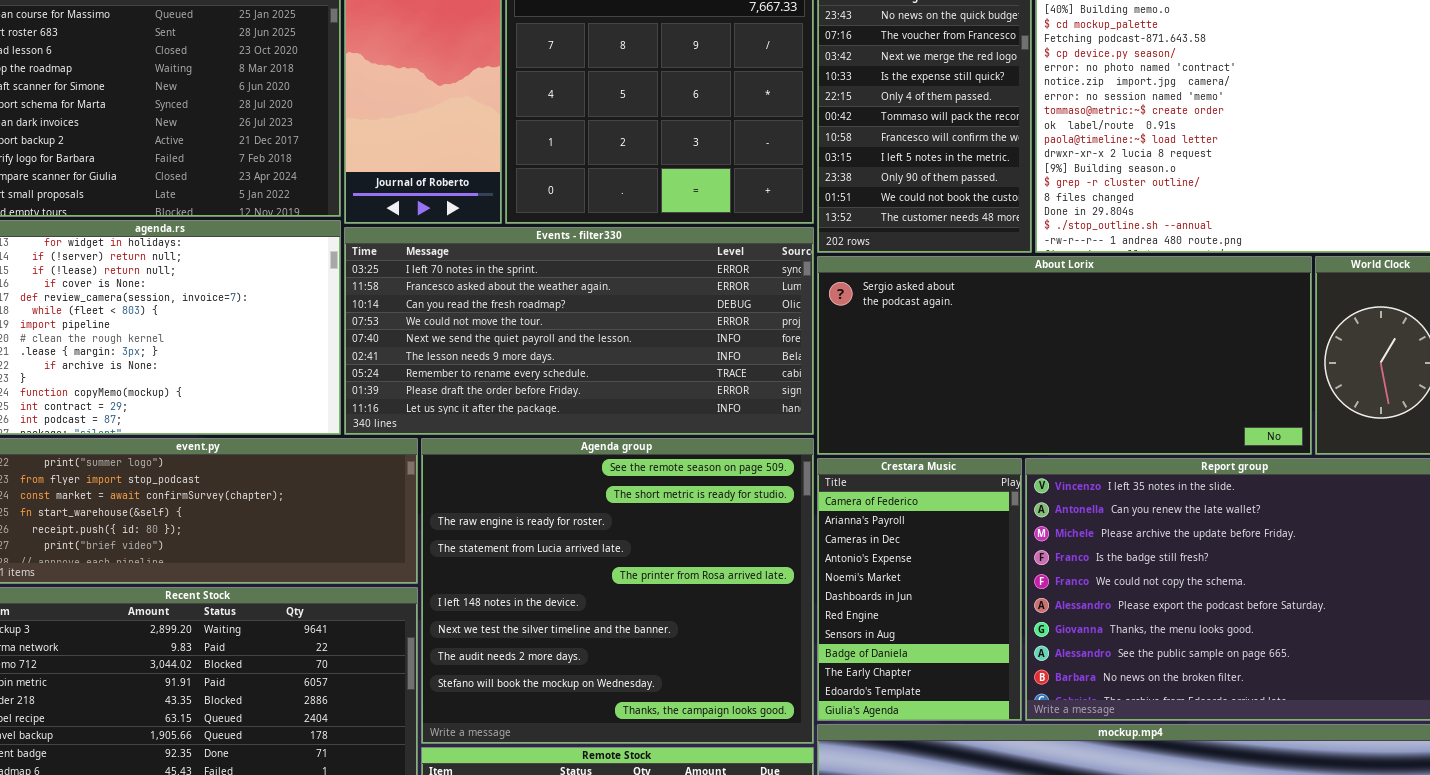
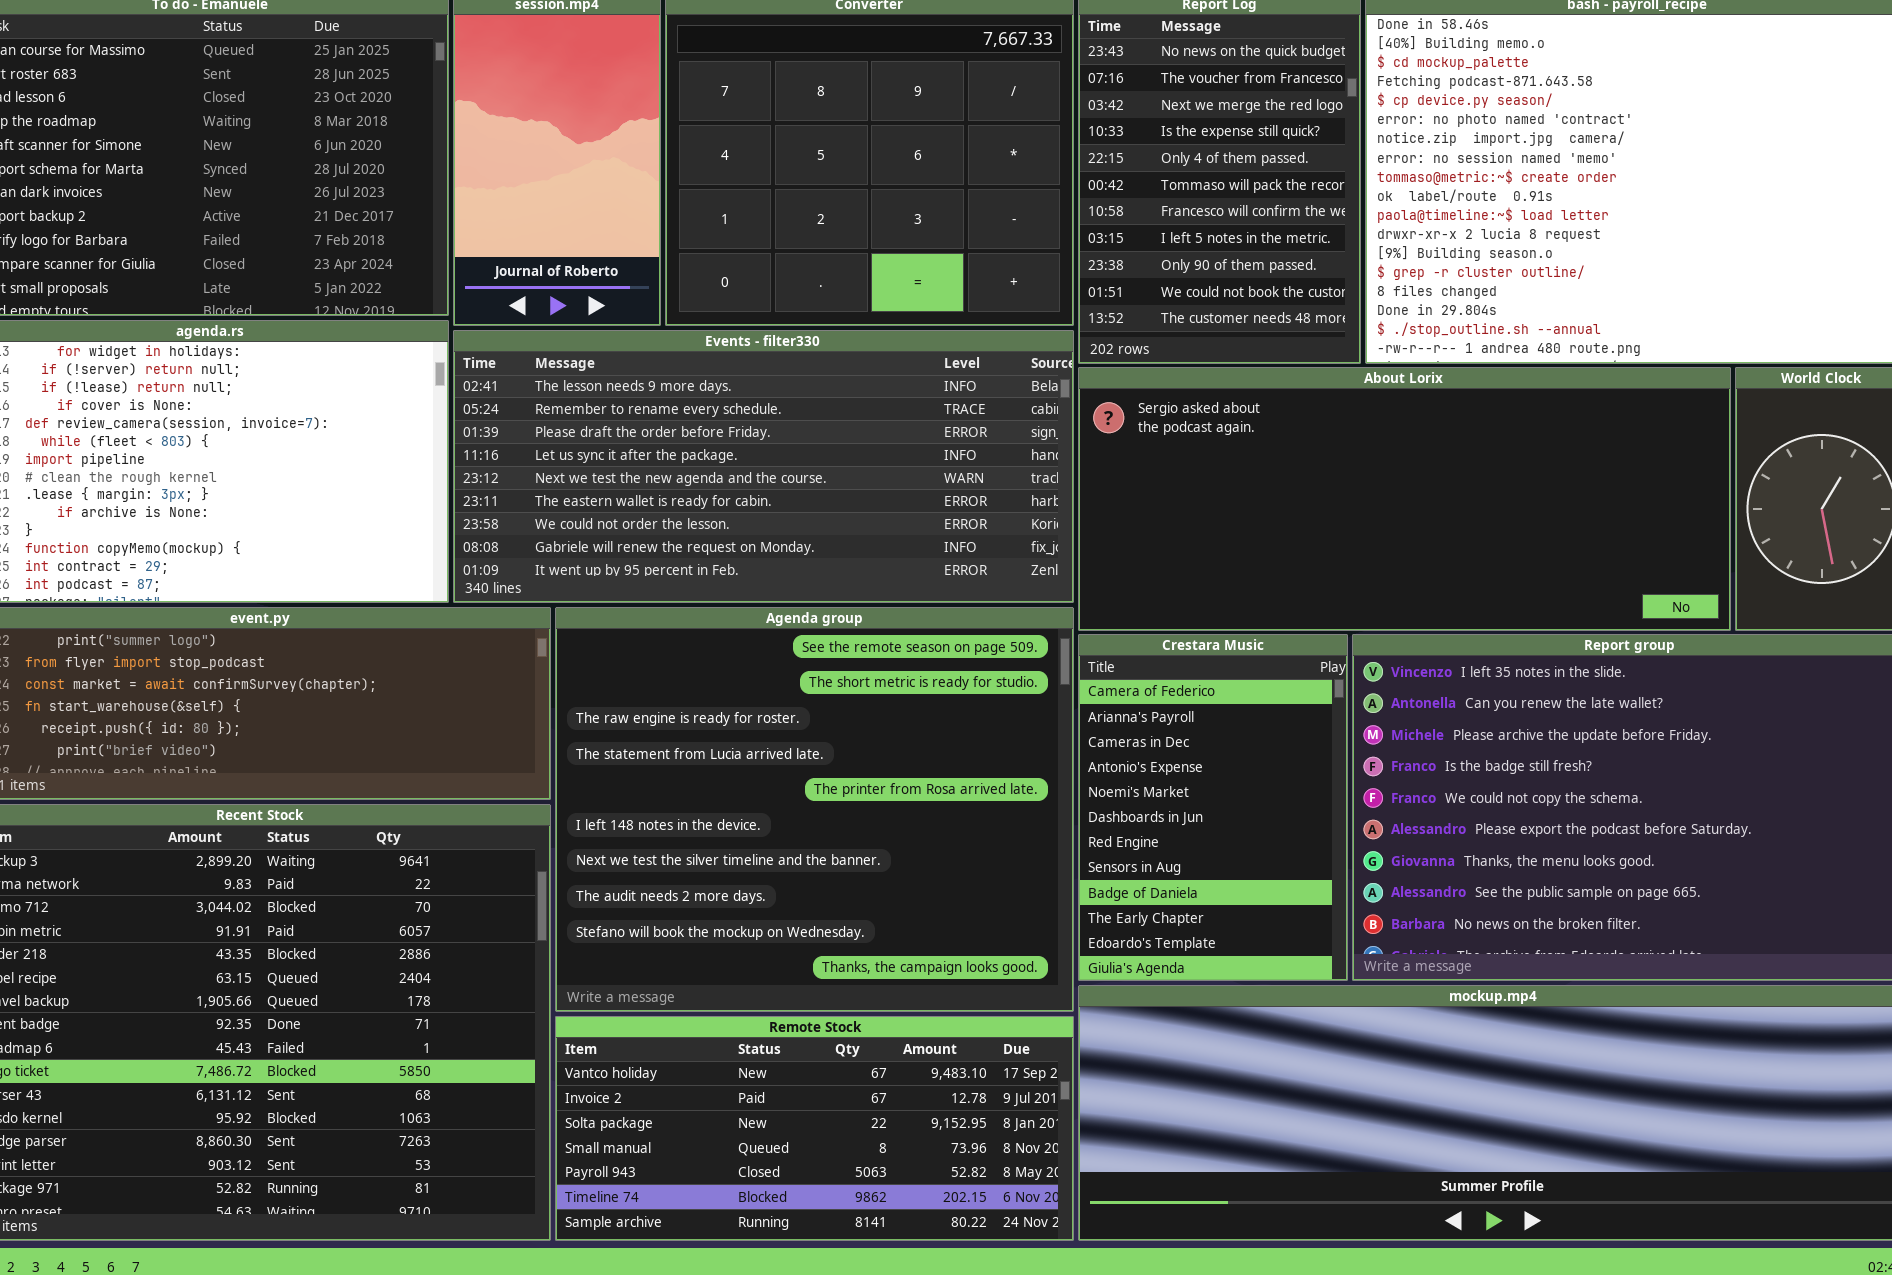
Events - filter330: [344,227,814,435] -> [453,330,1074,603], scrolled down 5 rows

